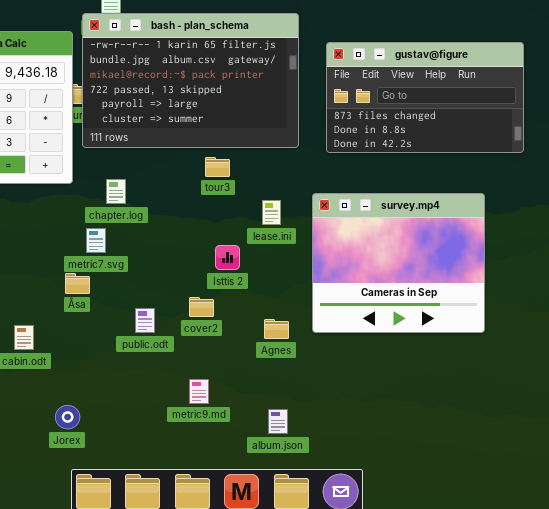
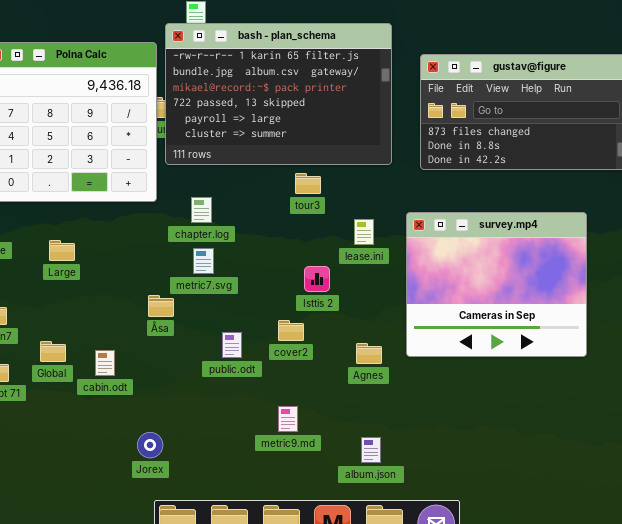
metric7.svg: [86,228,106,253] -> [193,248,214,274], moved

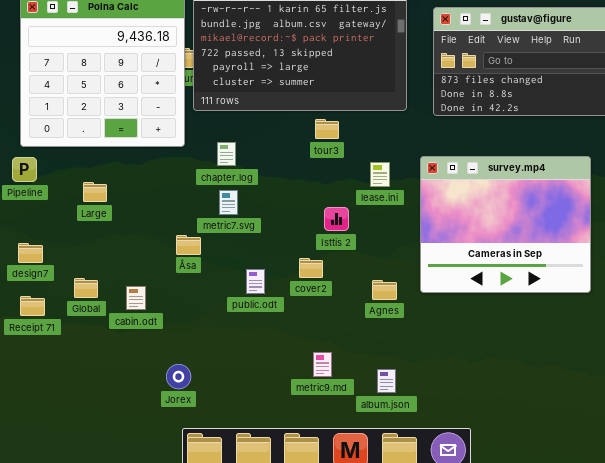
metric9.md: [278,406,298,432] -> [313,352,332,377], moved

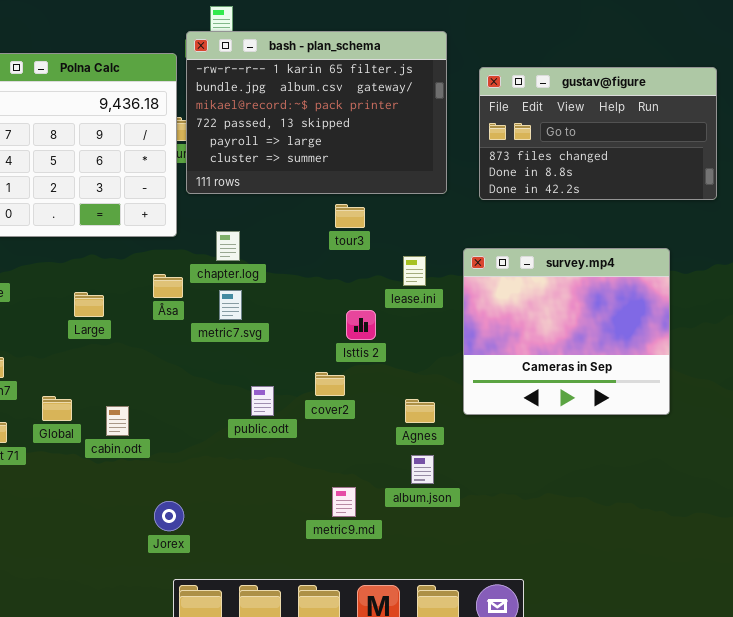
Large: [83,182,107,202] -> [74,292,104,317], moved
Åsa: [176,235,201,255] -> [153,274,183,298], moved
album.json: [377,369,396,393] -> [411,455,434,484], moved

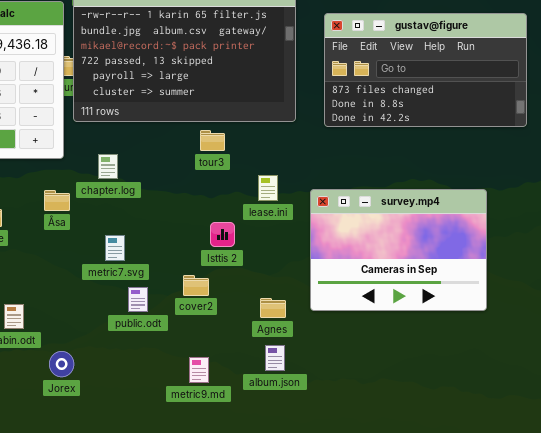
survey.mp4: [463,248,670,415] -> [310,189,487,311], resized
metric7.svg: [219,290,242,320] -> [105,235,125,261], moved
metric9.md: [332,487,356,517] -> [189,357,209,383], moved
Jorex: [154,501,184,531] -> [49,351,74,377], moved

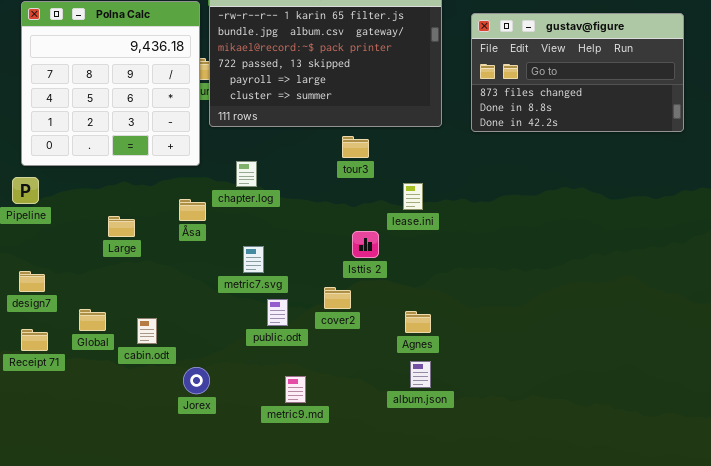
survey.mp4: [310,189,487,311] -> none, closed
metric9.md: [189,357,209,383] -> [285,376,306,403], moved

